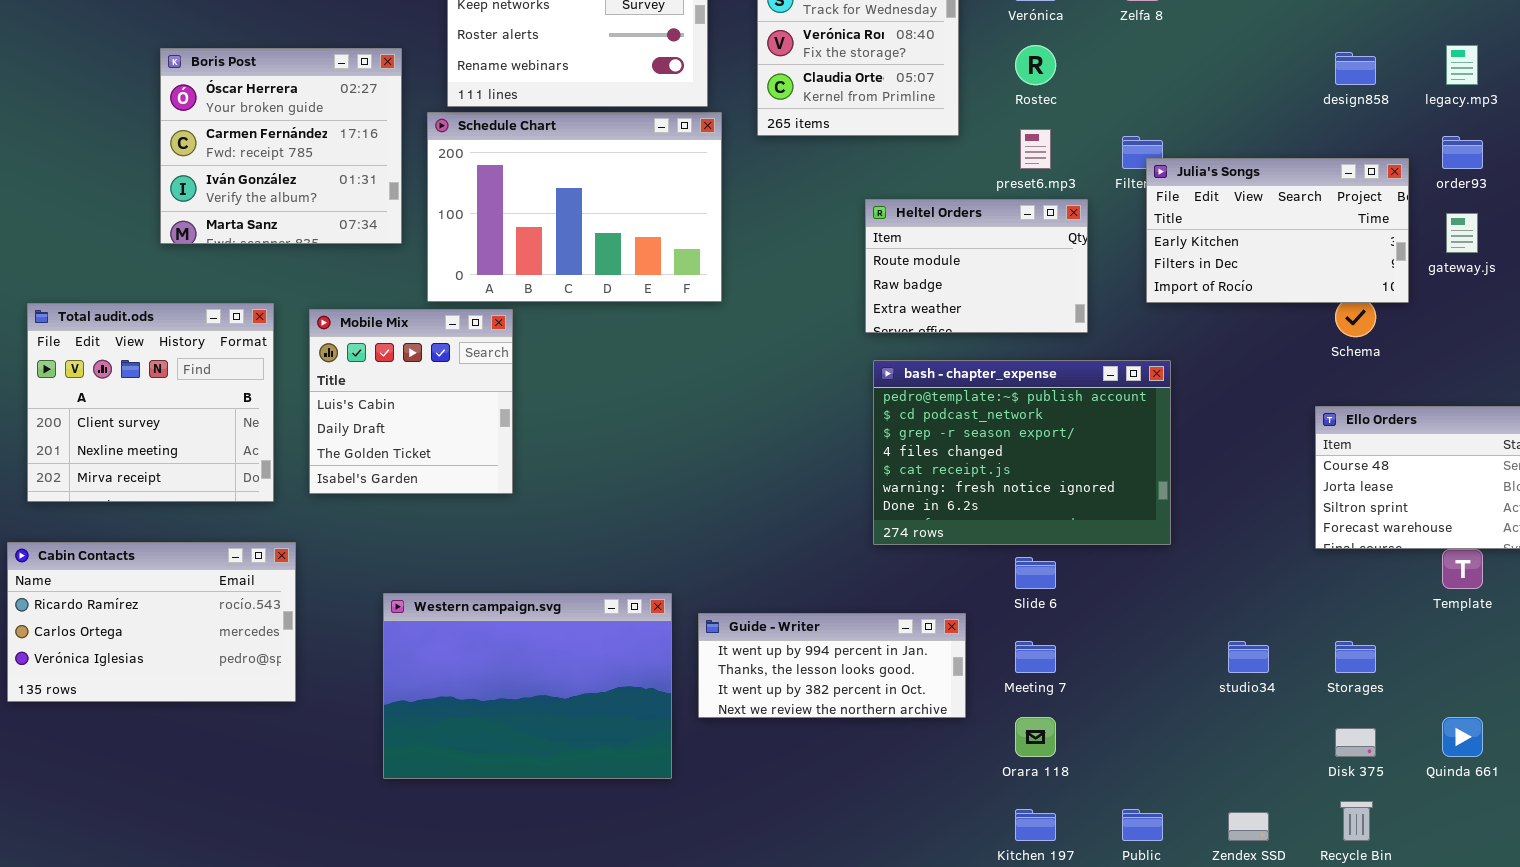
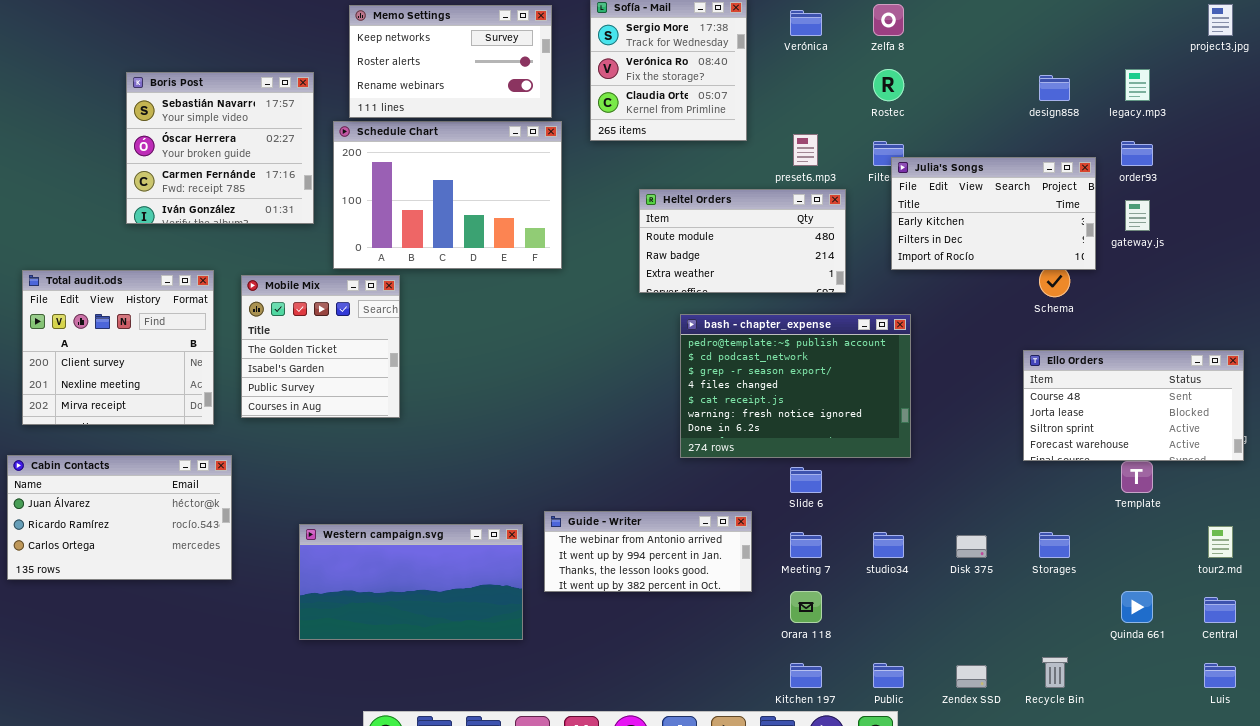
Rostec: [1015,45,1056,85] -> [873,69,904,101], moved
Boris Post: [160,48,402,244] -> [126,72,314,224], scrolled up 1 row
Heltel Orders: [865,199,1088,333] -> [639,189,846,293], resized
Mobile Mix: [309,309,513,494] -> [241,275,400,418], scrolled down 2 rows
Cabin Contacts: [7,542,296,702] -> [7,455,232,580], scrolled up 1 row
Western campaign.svg: [383,593,672,779] -> [299,524,523,640], resized
Guide - Writer: [698,613,966,718] -> [544,511,752,592], scrolled up 1 row
studio34: [1228,641,1269,673] -> [873,532,904,558], moved
Disk 375: [1335,728,1376,757] -> [956,535,987,558], moved

